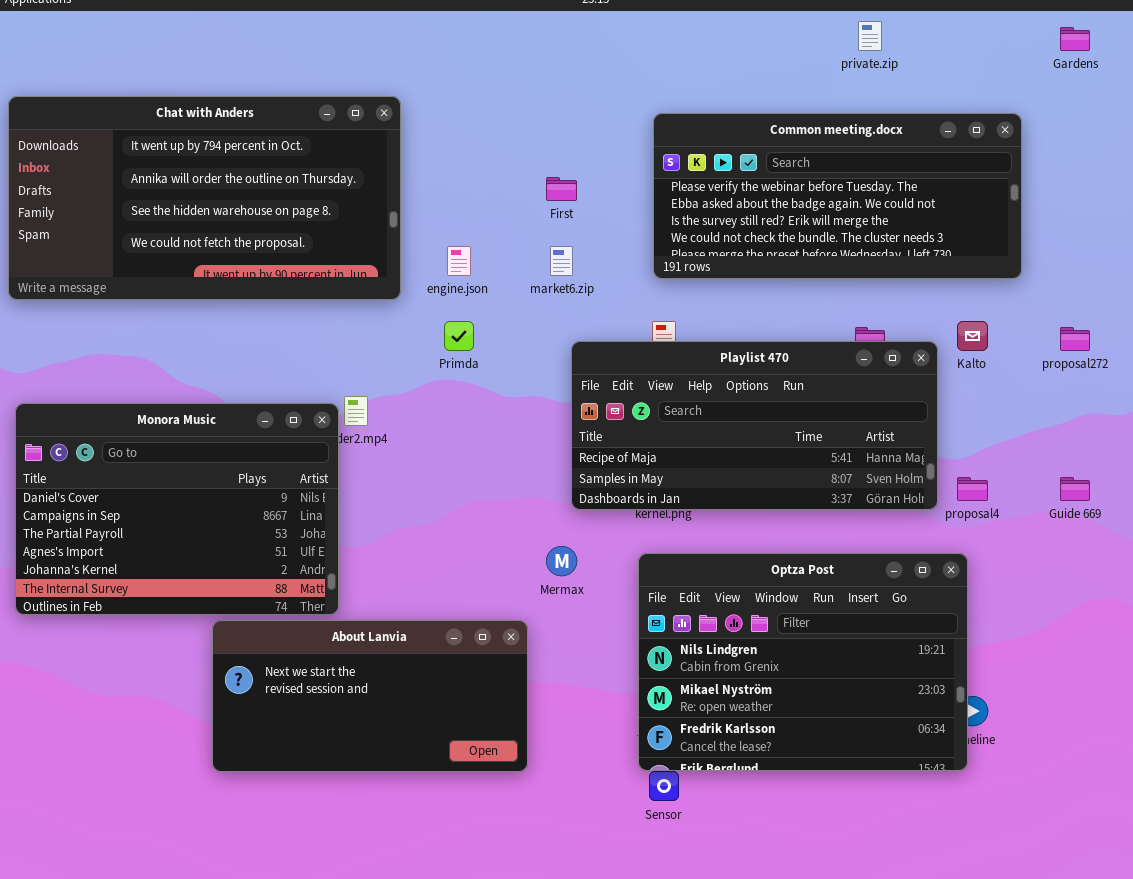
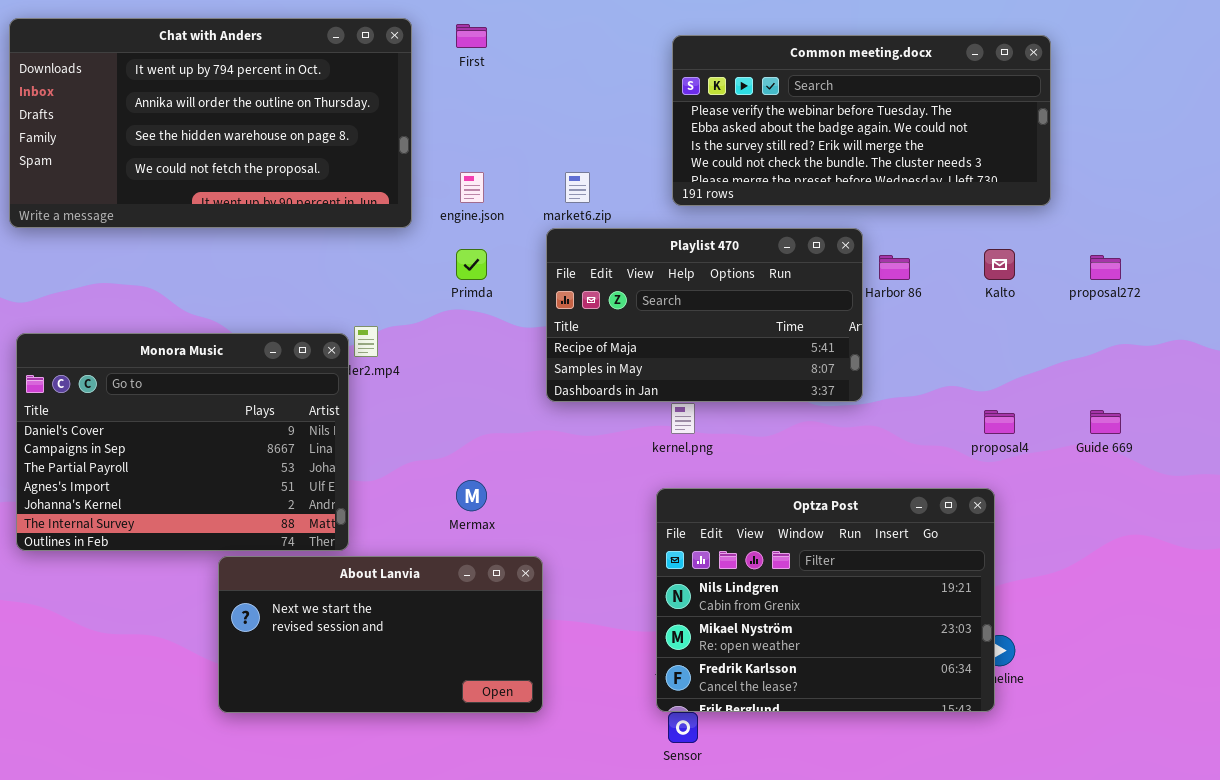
First: [546,177,577,201] -> [456,24,487,48], moved
Playlist 470: [571,341,938,510] -> [546,228,863,402], moved, resized
Mermax: [546,546,577,576] -> [456,480,487,511], moved

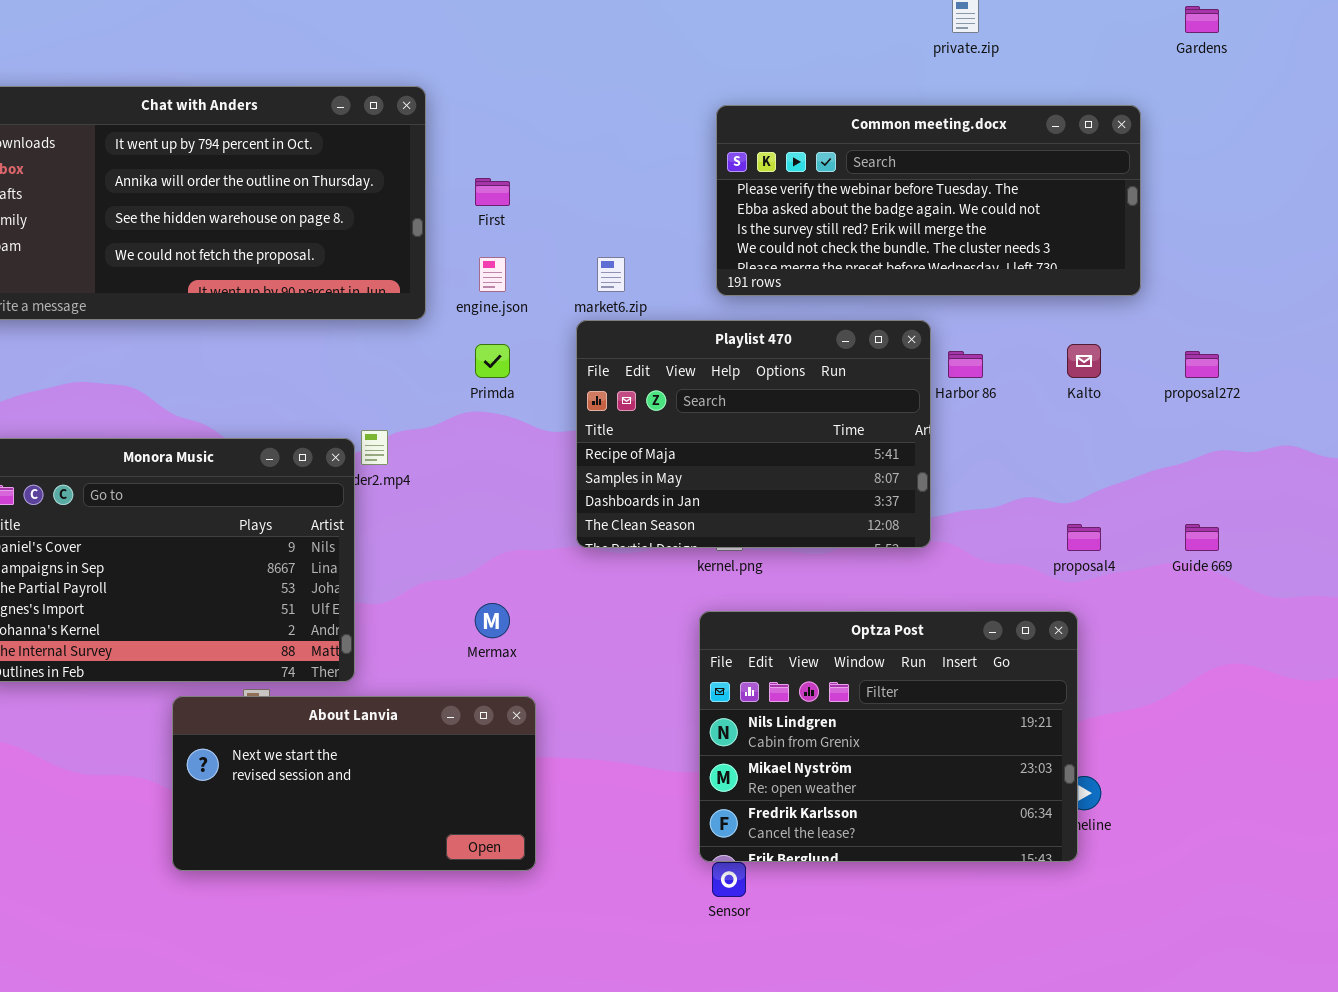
First: [456,24,487,48] -> [475,178,510,206], moved
Playlist 470: [546,228,863,402] -> [576,320,931,548], resized
About Lanvia: [218,556,543,713] -> [172,696,536,871], moved

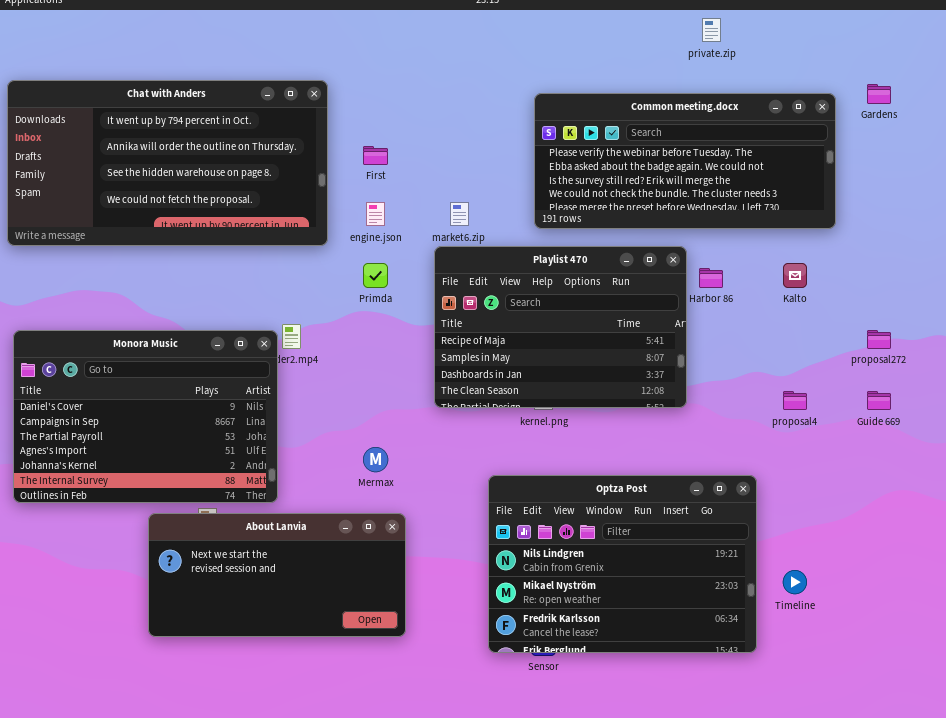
Gardens: [1185,6,1219,33] -> [867,84,891,104], moved
proposal272: [1185,351,1219,378] -> [867,330,891,349], moved
Optza Post: [699,611,1078,862] -> [488,475,757,653], moved

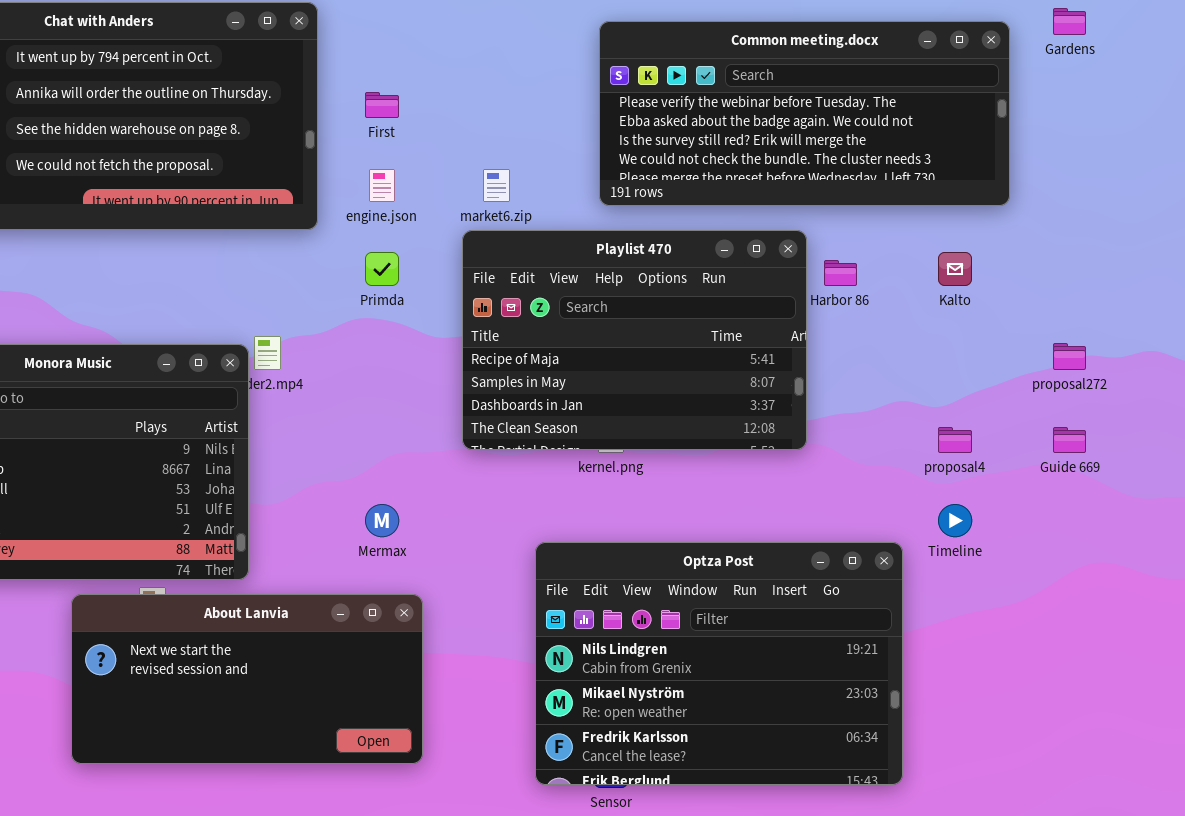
Timeline: [783,570,807,594] -> [938,504,972,537], moved

